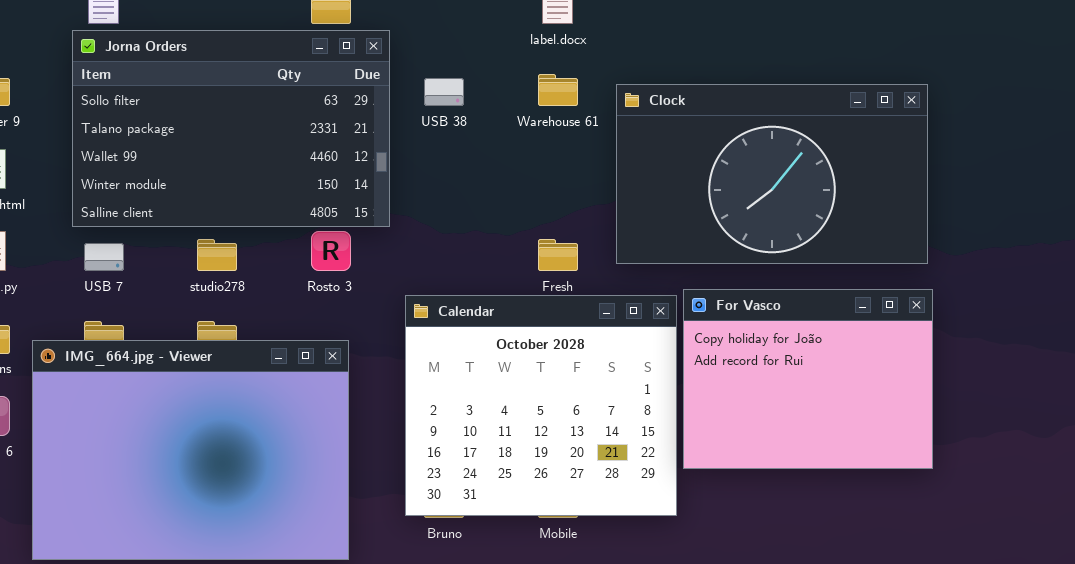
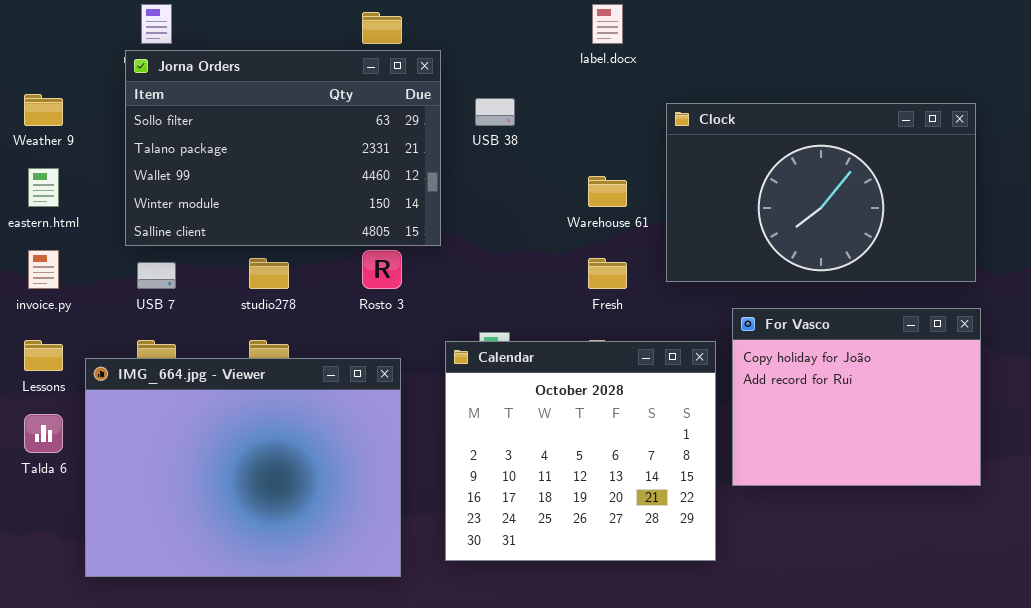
Warehouse 61: [538,74,578,106] -> [588,176,627,207], moved
Calendar: [405,295,677,516] -> [445,341,716,561], moved

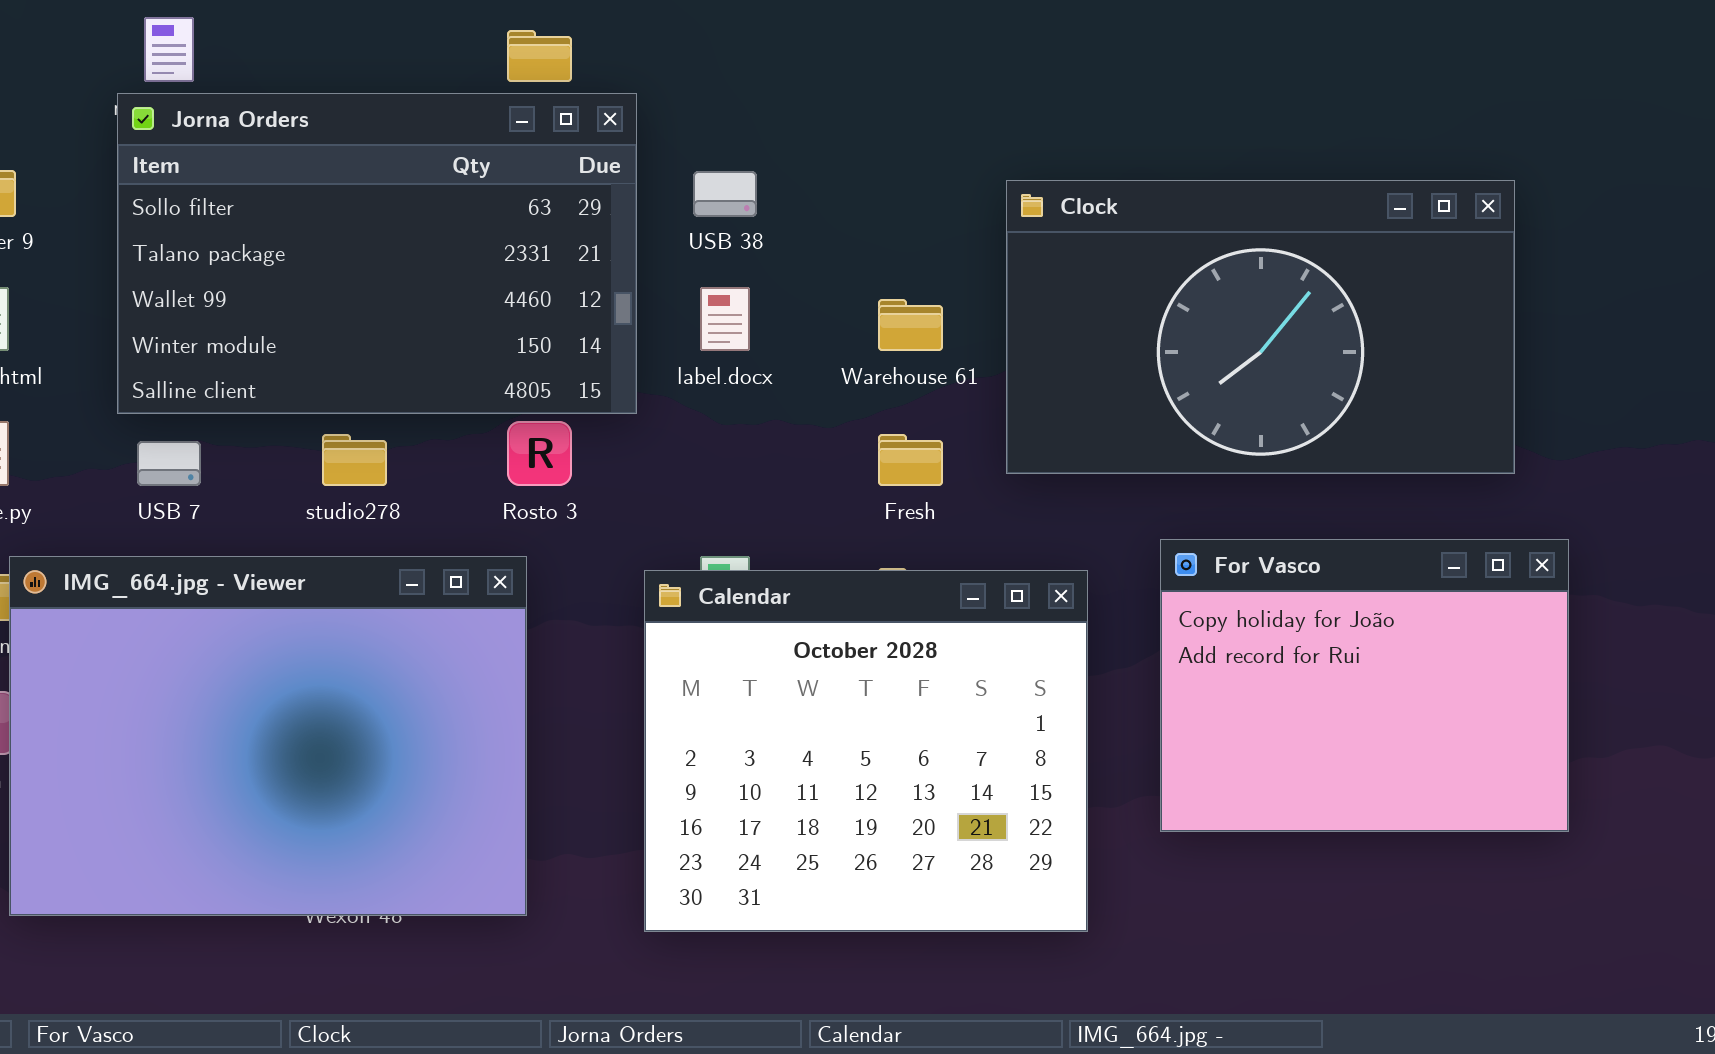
label.docx: [592,4,623,44] -> [700,287,750,351], moved
For Vasco: [732,308,981,486] -> [1160,539,1569,832], moved
IMG_664.jpg - Viewer: [85,358,401,577] -> [9,556,527,916], moved

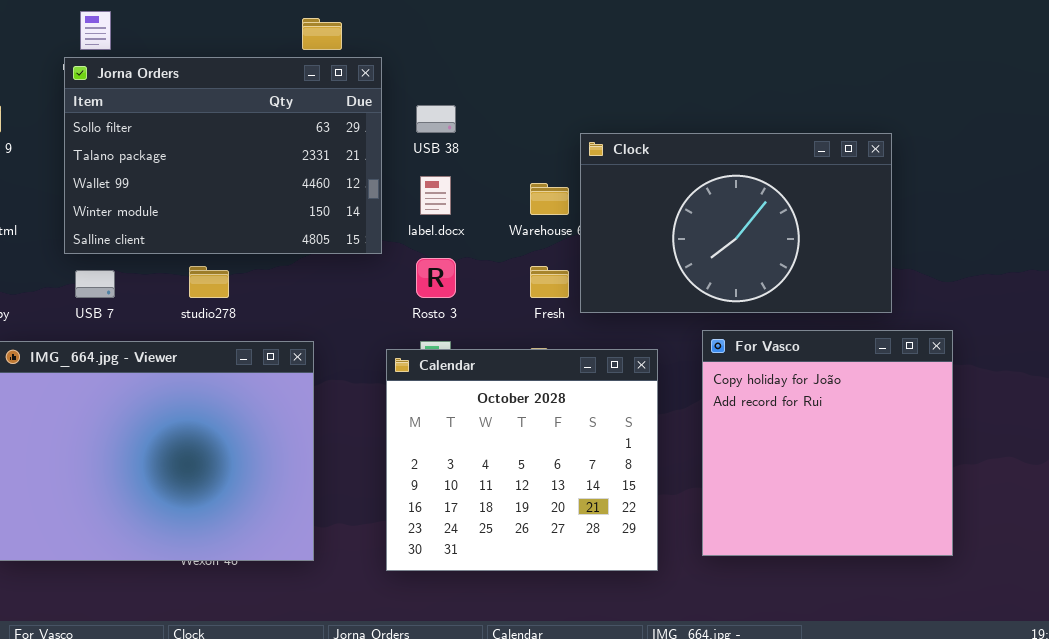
Clock: [1006,180,1515,474] -> [580,133,892,313], moved
Rosto 3: [507,421,572,486] -> [416,258,456,298], moved
For Vasco: [1160,539,1569,832] -> [702,330,953,556], resized

